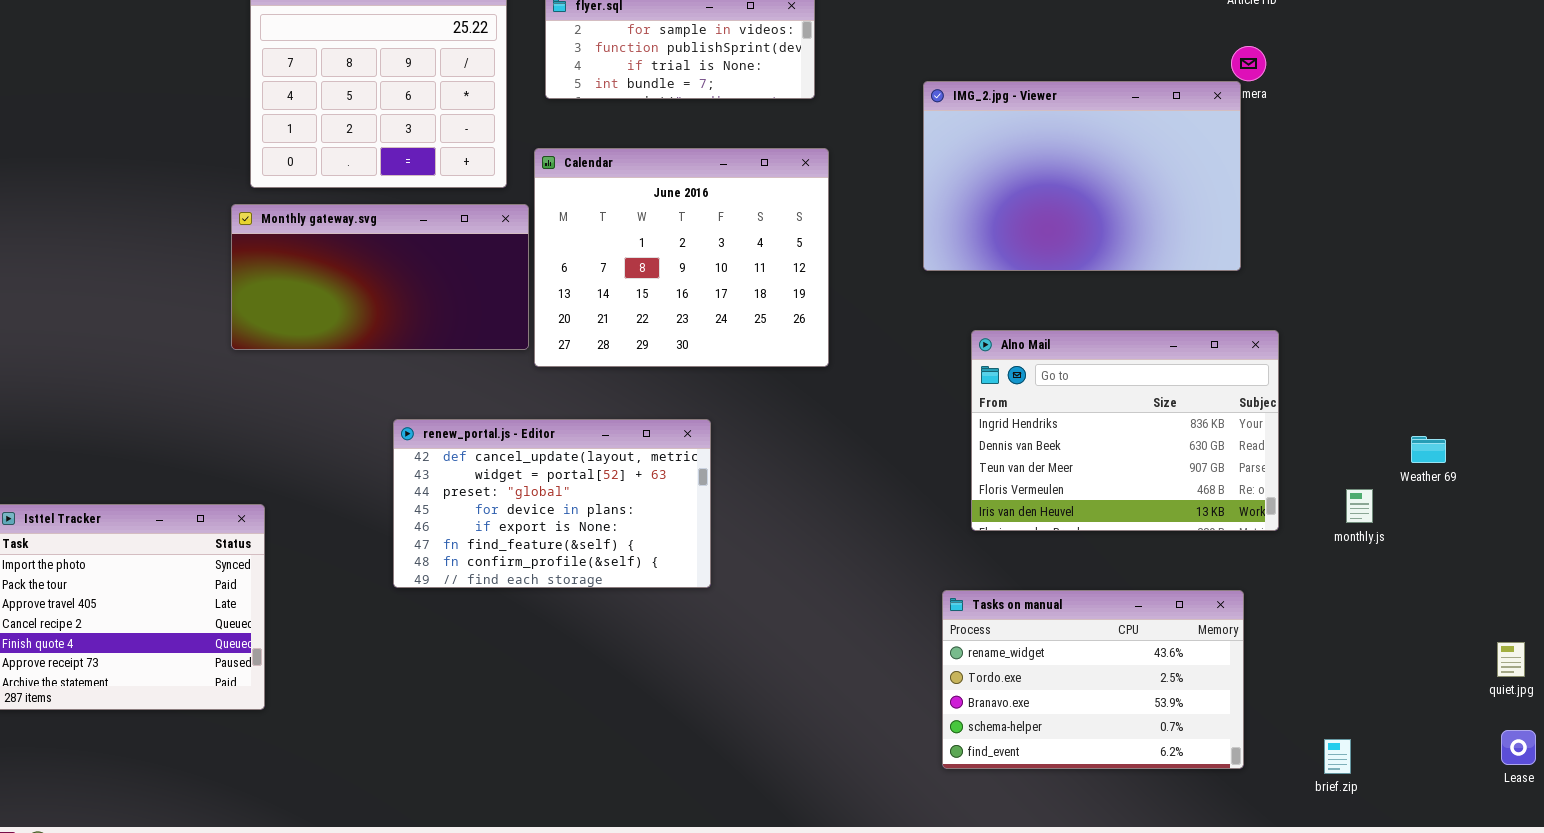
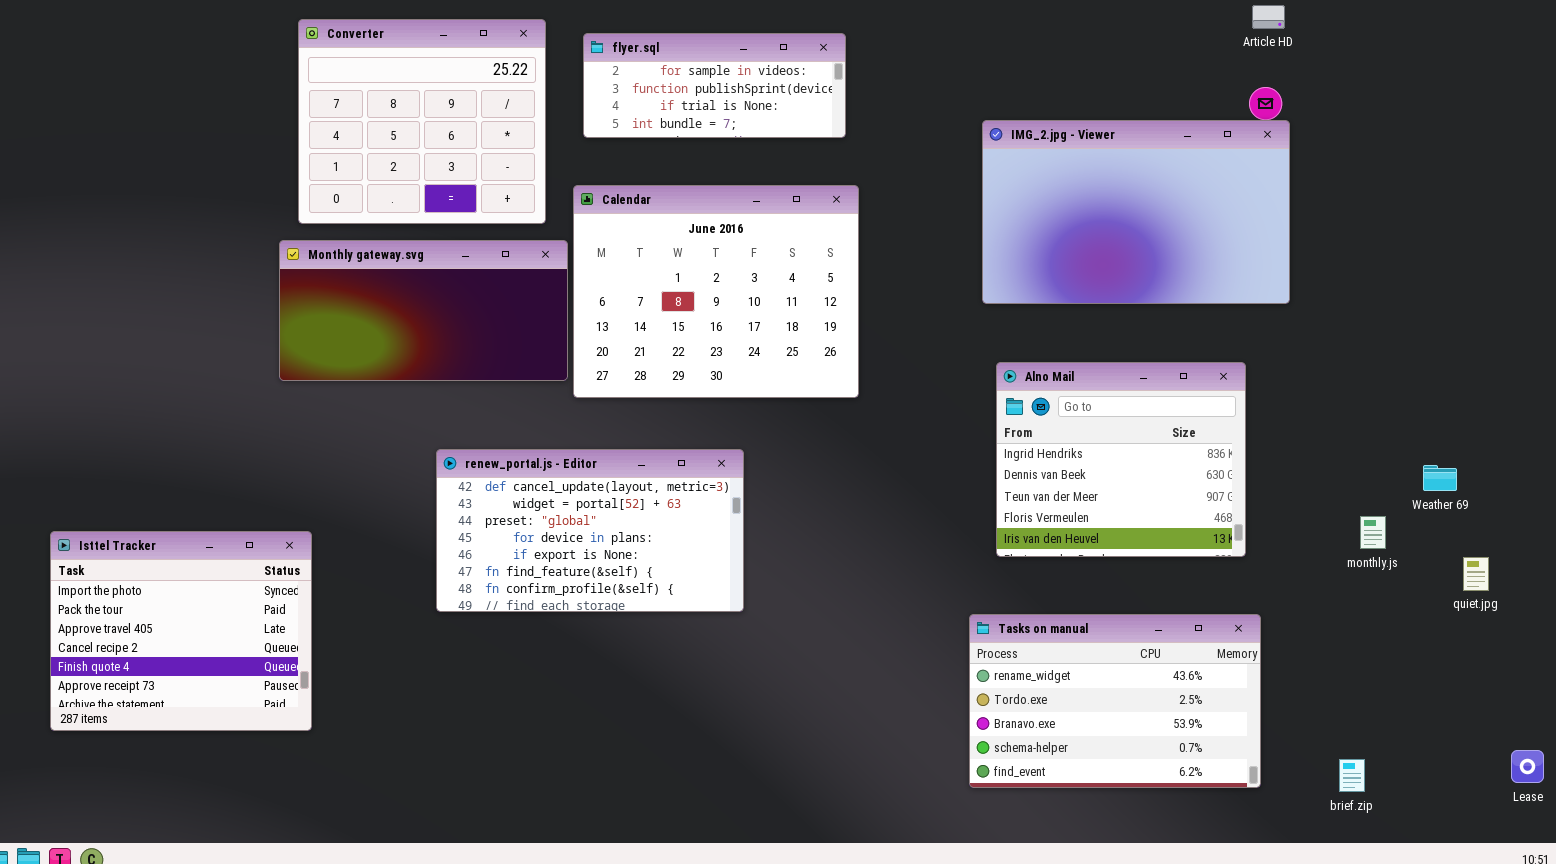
IMG_2.jpg - Viewer: [923,81,1241,271] -> [982,120,1290,304], moved
Alno Mail: [971,330,1279,531] -> [996,362,1246,557], resized
quiet.jpg: [1497,642,1525,677] -> [1463,557,1489,591], moved

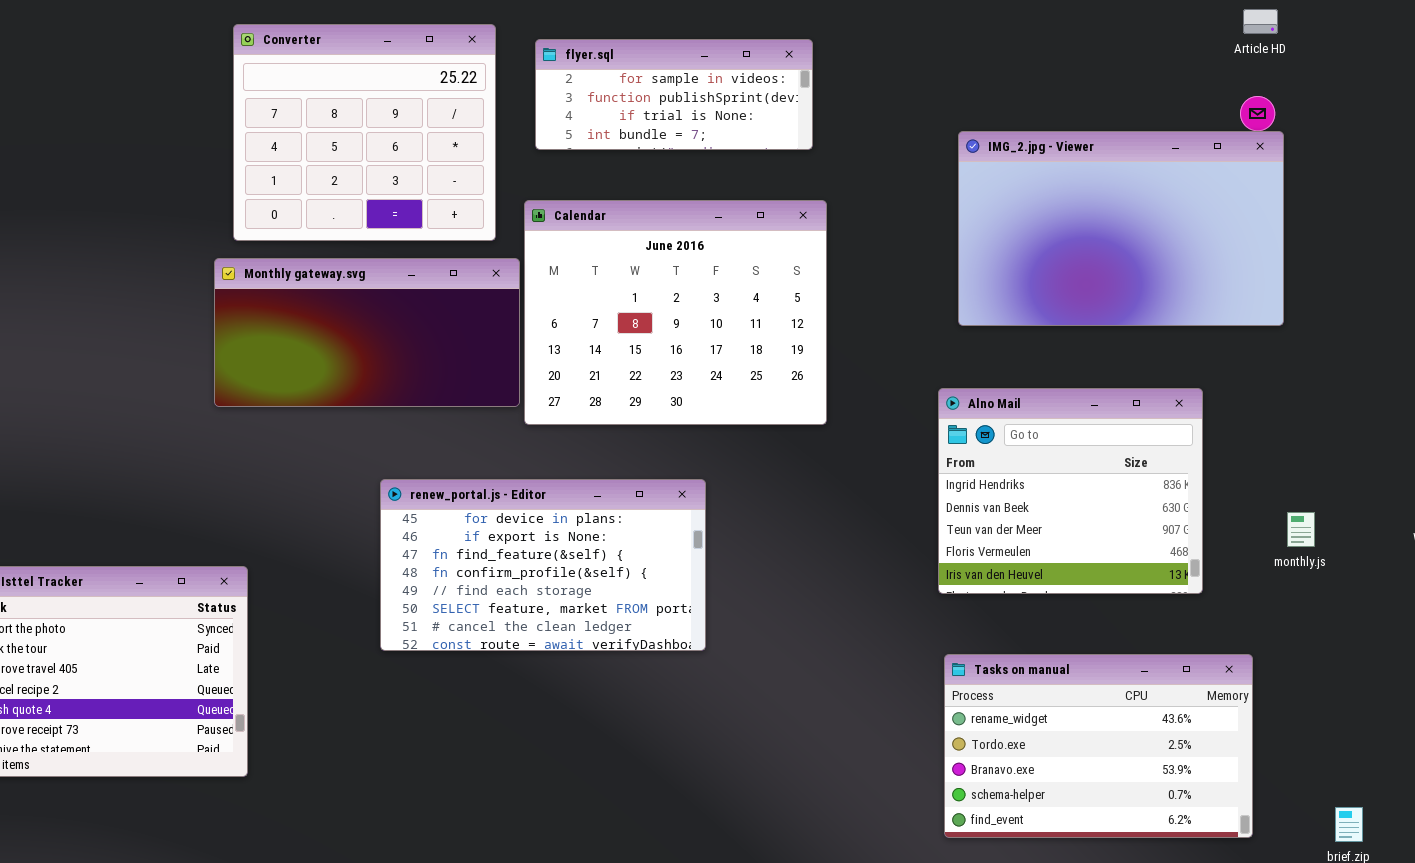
Alno Mail: [996,362,1246,557] -> [938,388,1203,594], moved
renew_portal.js - Editor: [436,449,744,612] -> [380,479,706,651], scrolled down 3 rows
monthly.js: [1360,516,1386,549] -> [1287,512,1315,547], moved

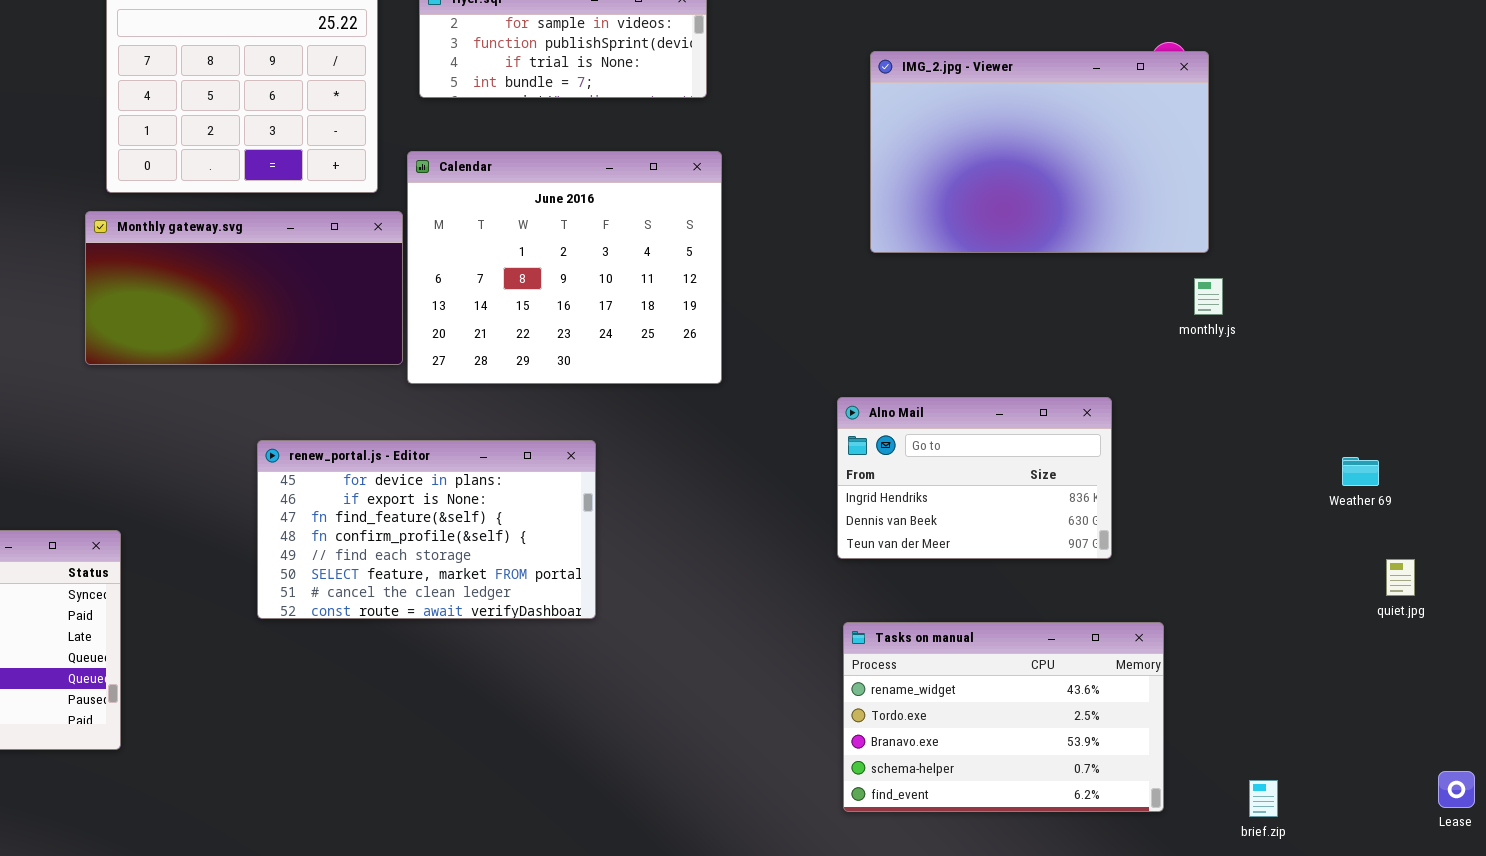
IMG_2.jpg - Viewer: [958,131,1284,326] -> [870,51,1209,253], moved
Alno Mail: [938,388,1203,594] -> [837,397,1112,559], resized
monthly.js: [1287,512,1315,547] -> [1194,278,1223,315], moved

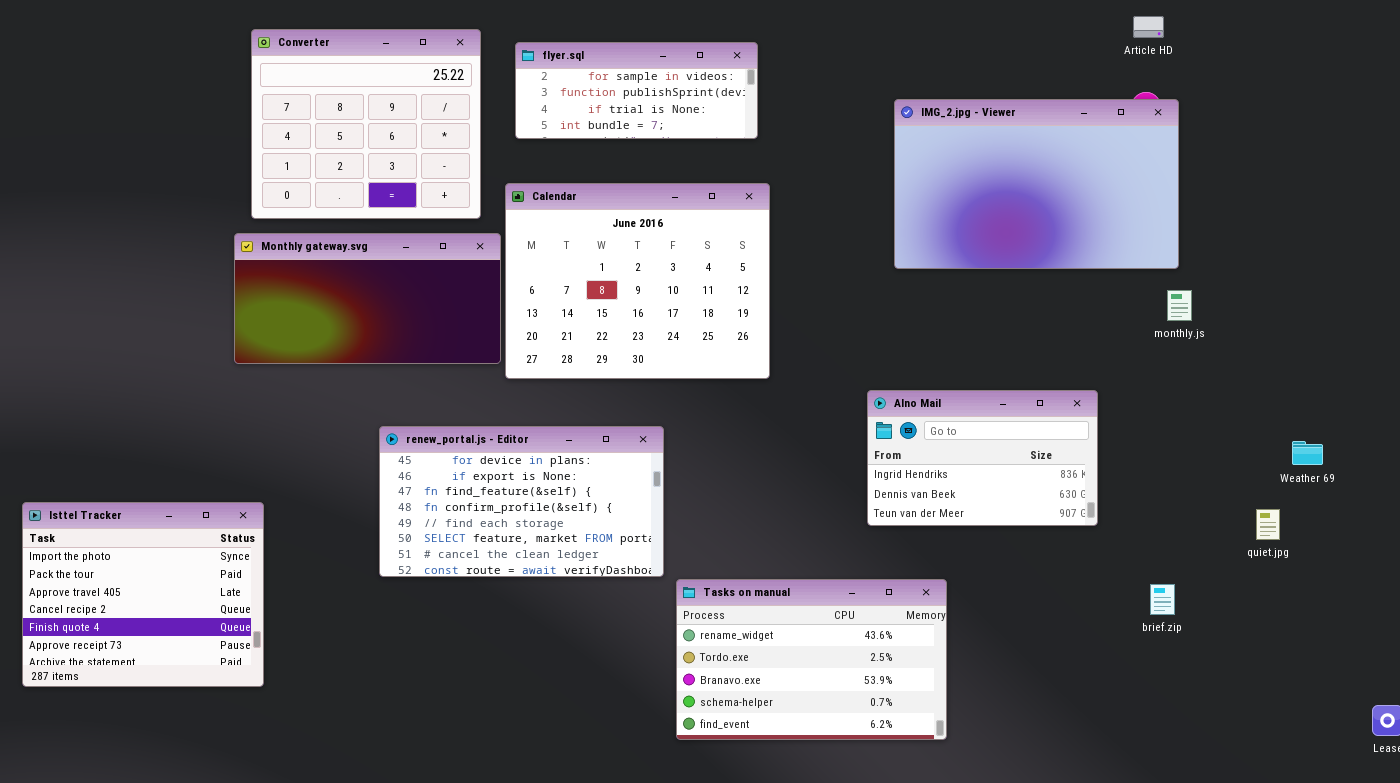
quiet.jpg: [1386,559,1415,596] -> [1256,509,1280,540], moved
Tasks on manual: [843,622,1164,812] -> [676,579,947,740], moved
brief.zip: [1249,780,1278,817] -> [1150,584,1175,615], moved

